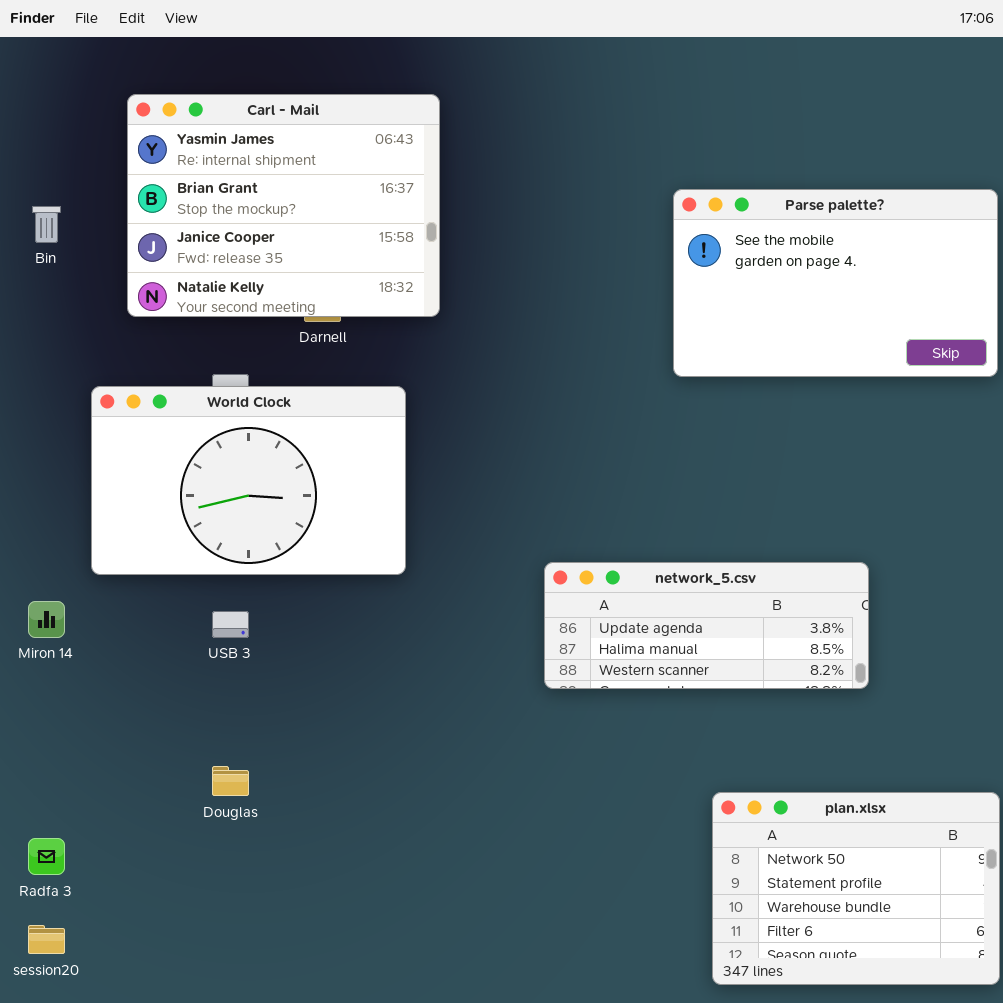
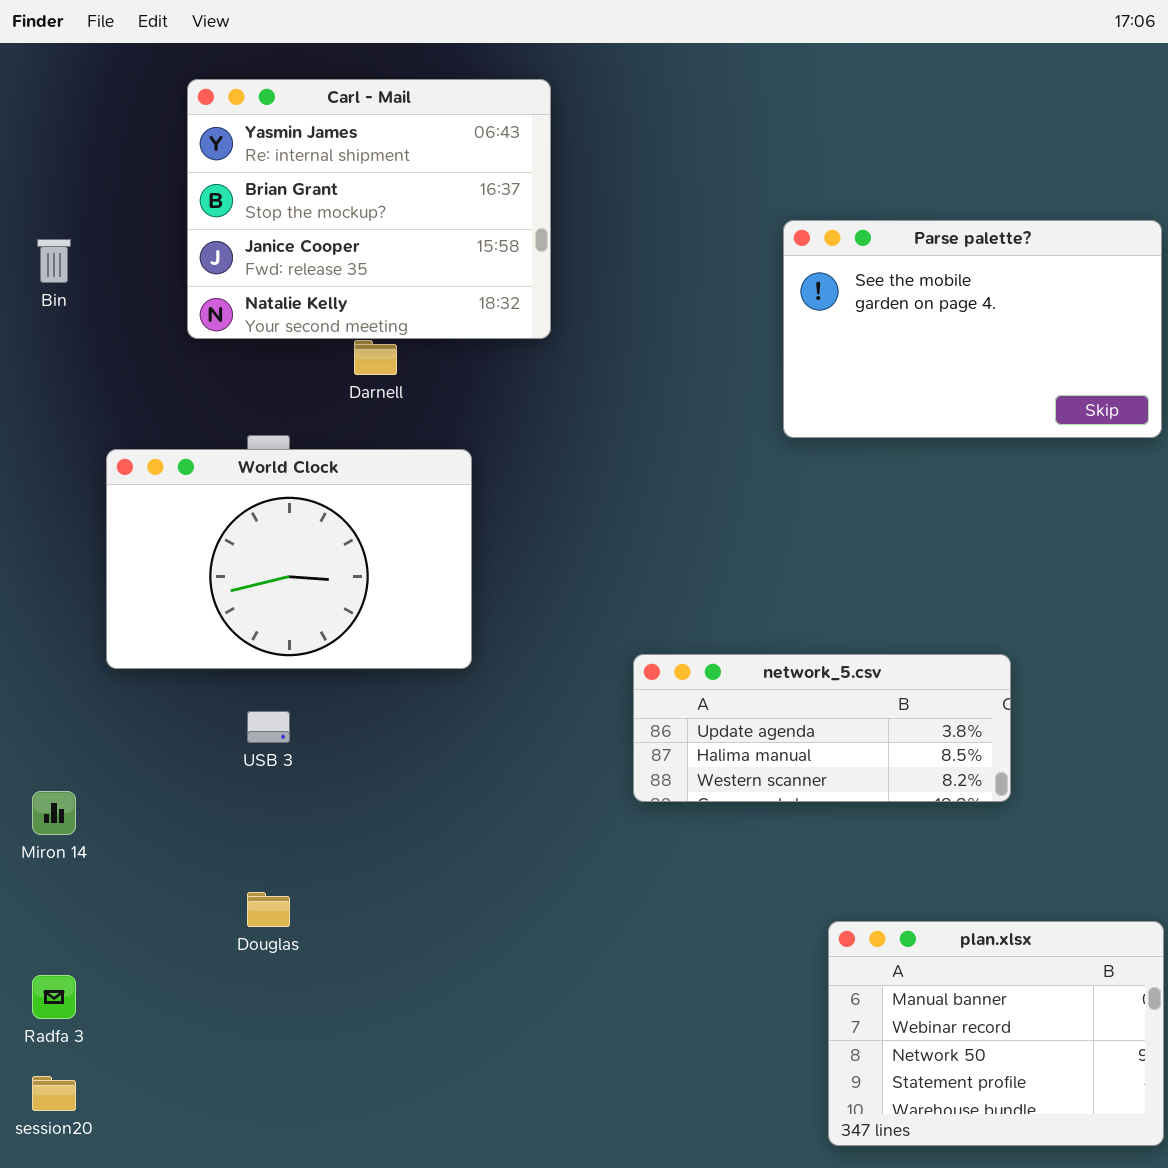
Carl - Mail: [127,94,440,317] -> [187,79,551,339], moved
Miron 14: [28,601,65,638] -> [32,791,76,835], moved
plan.xlsx: [712,792,1000,985] -> [828,921,1164,1146], scrolled up 2 rows

